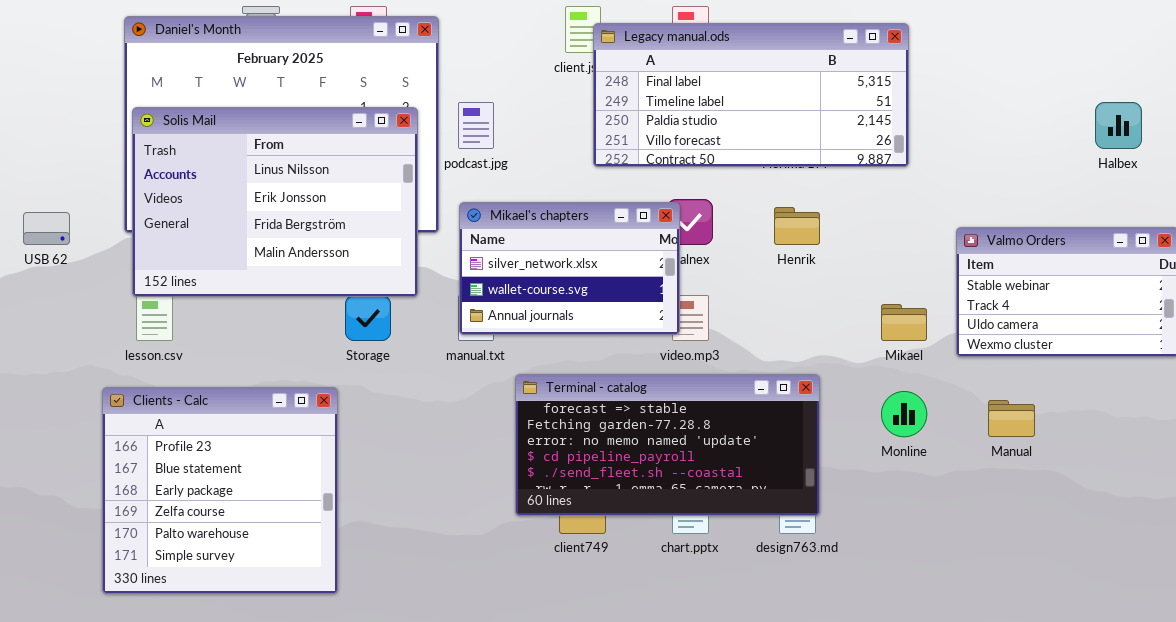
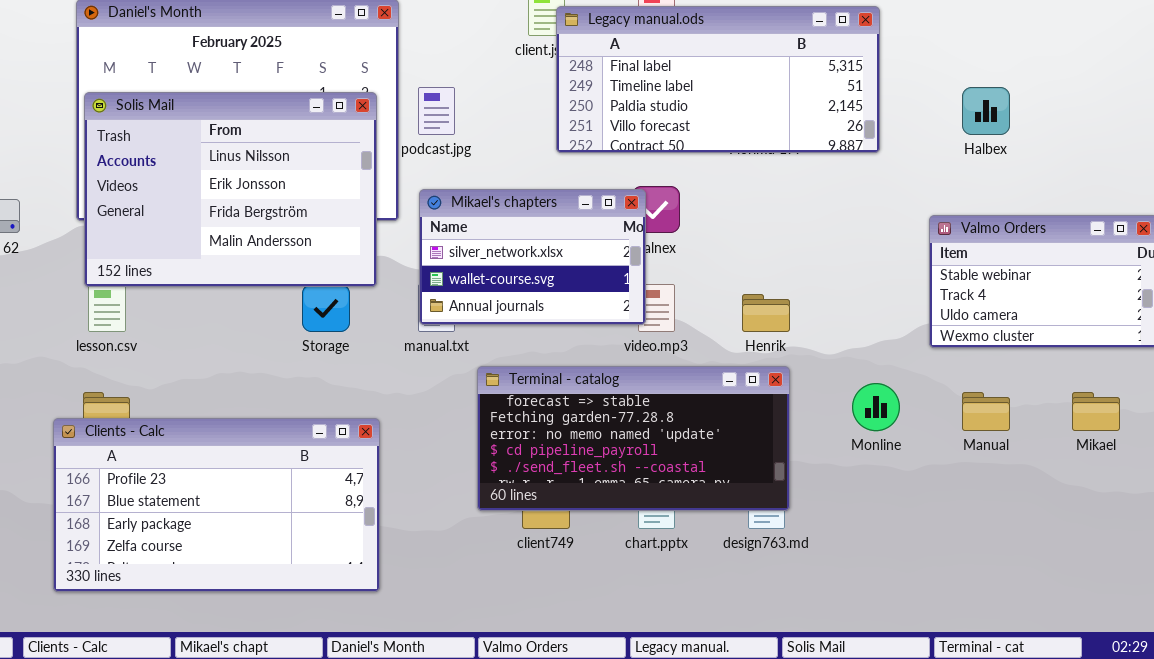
Halbex: [1095,102,1142,149] -> [962,87,1010,135], moved
Henrik: [774,207,820,245] -> [742,294,790,332], moved
Mikael: [881,304,927,341] -> [1072,392,1120,431], moved
Clients - Calc: [102,387,338,594] -> [53,418,380,592], resized

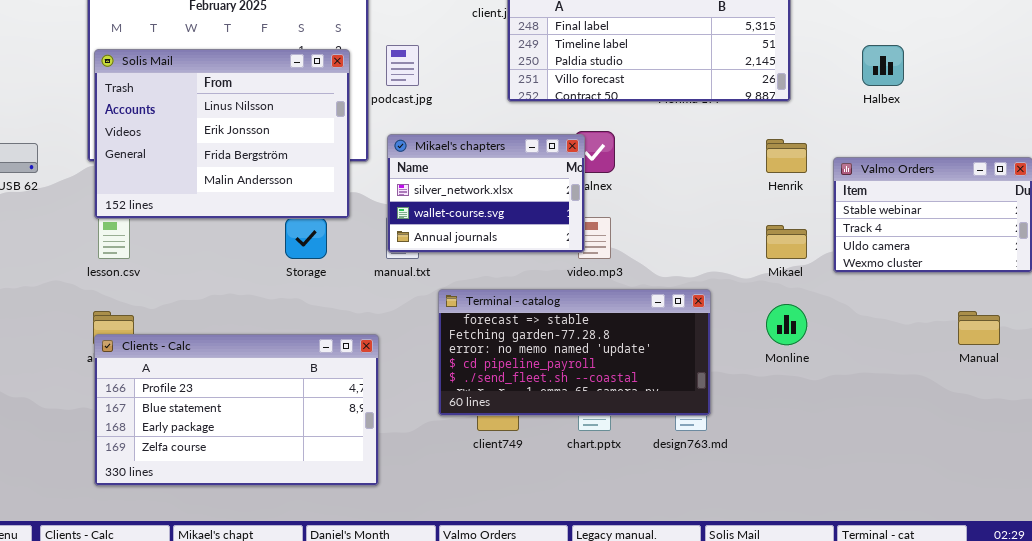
Henrik: [742,294,790,332] -> [766,139,807,173], moved
Manual: [962,392,1010,431] -> [958,311,1000,345], moved
Mikael: [1072,392,1120,431] -> [766,225,807,259], moved
Clients - Calc: [53,418,380,592] -> [94,334,379,486], moved

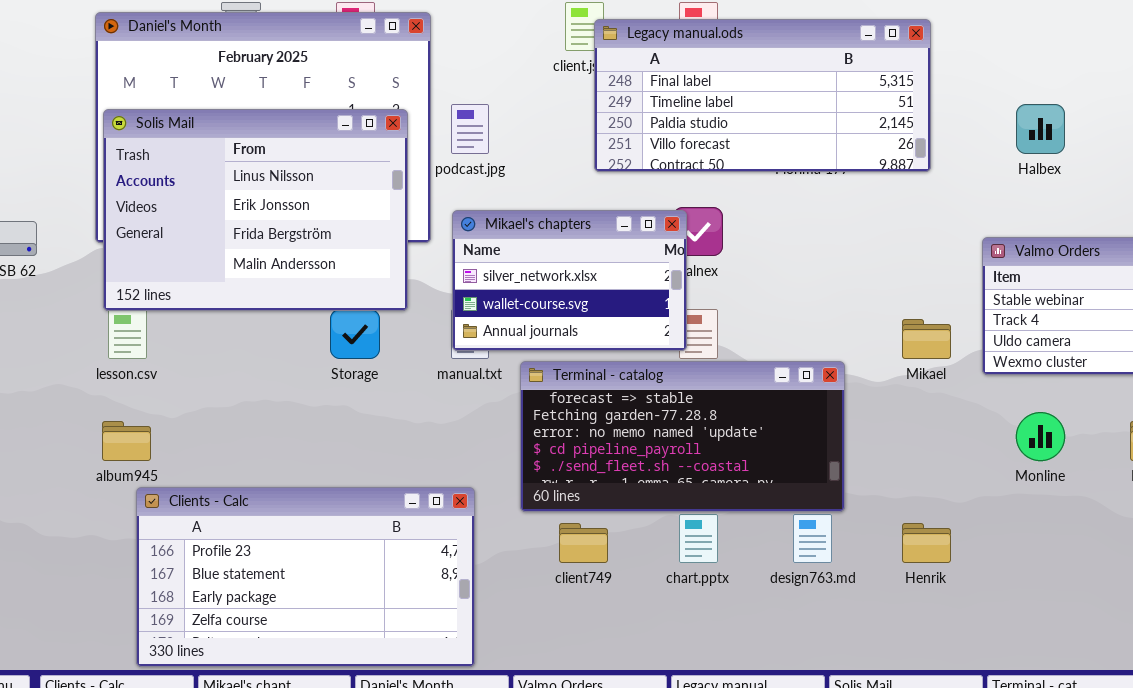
Henrik: [766,139,807,173] -> [902,523,951,563], moved
Terminal - catalog: [438,289,711,416] -> [520,361,845,512], moved
Monline: [766,304,807,345] -> [1016,412,1065,461], moved
Clients - Calc: [94,334,379,486] -> [136,487,475,667], moved

